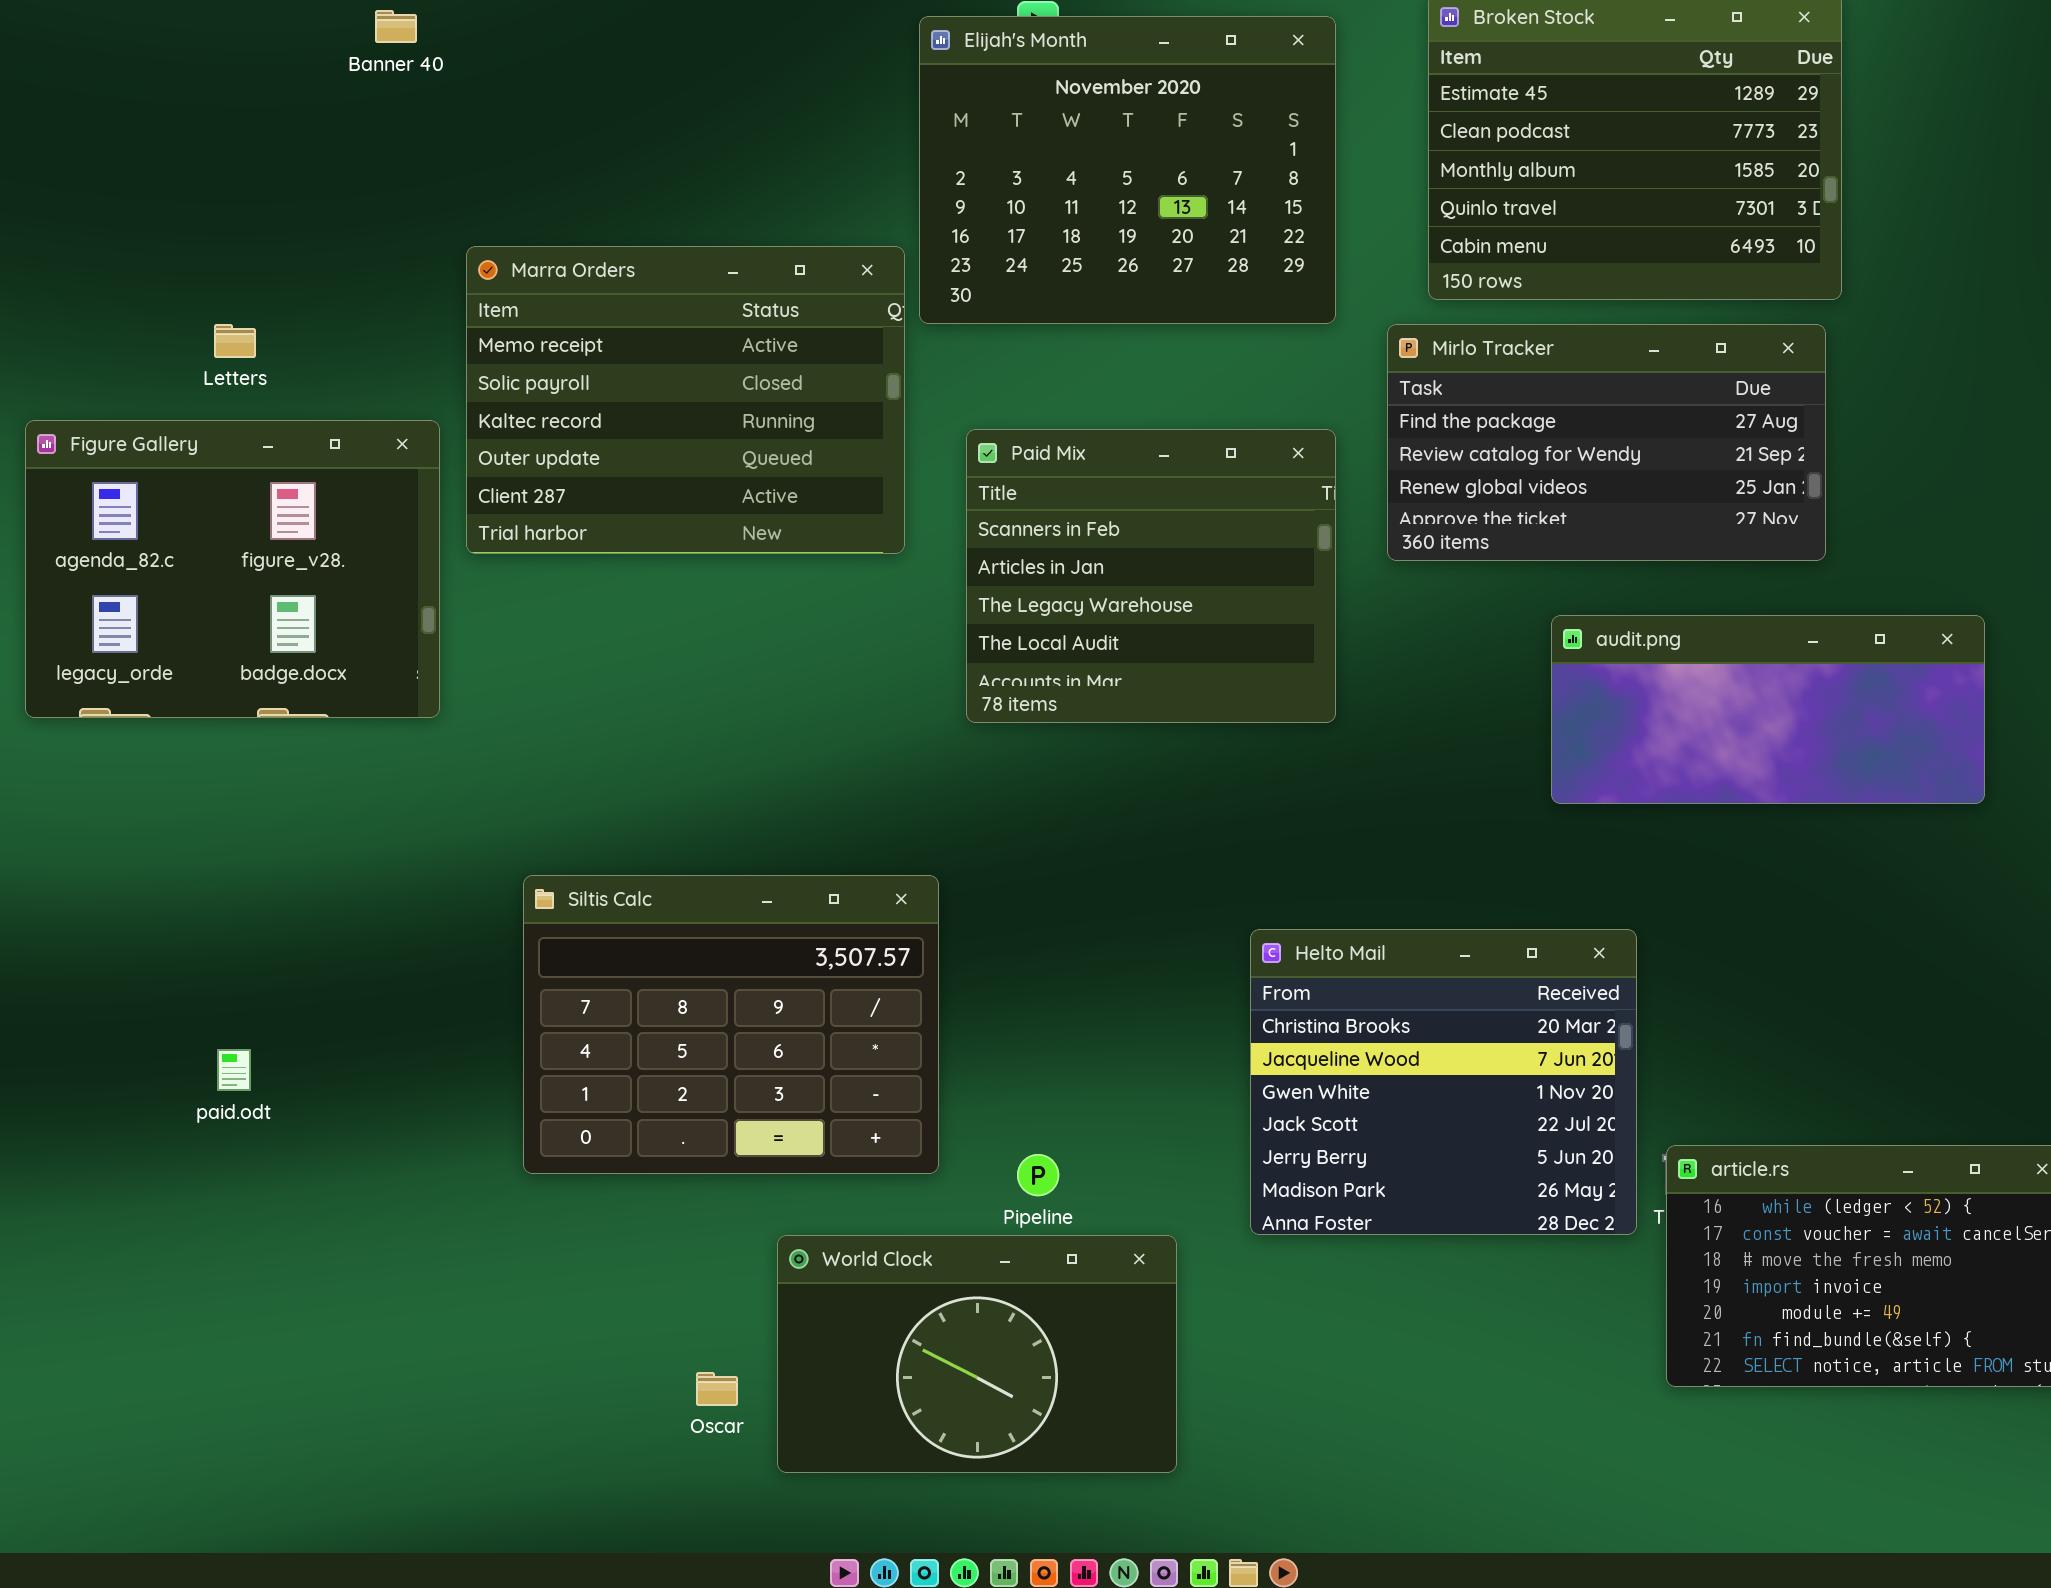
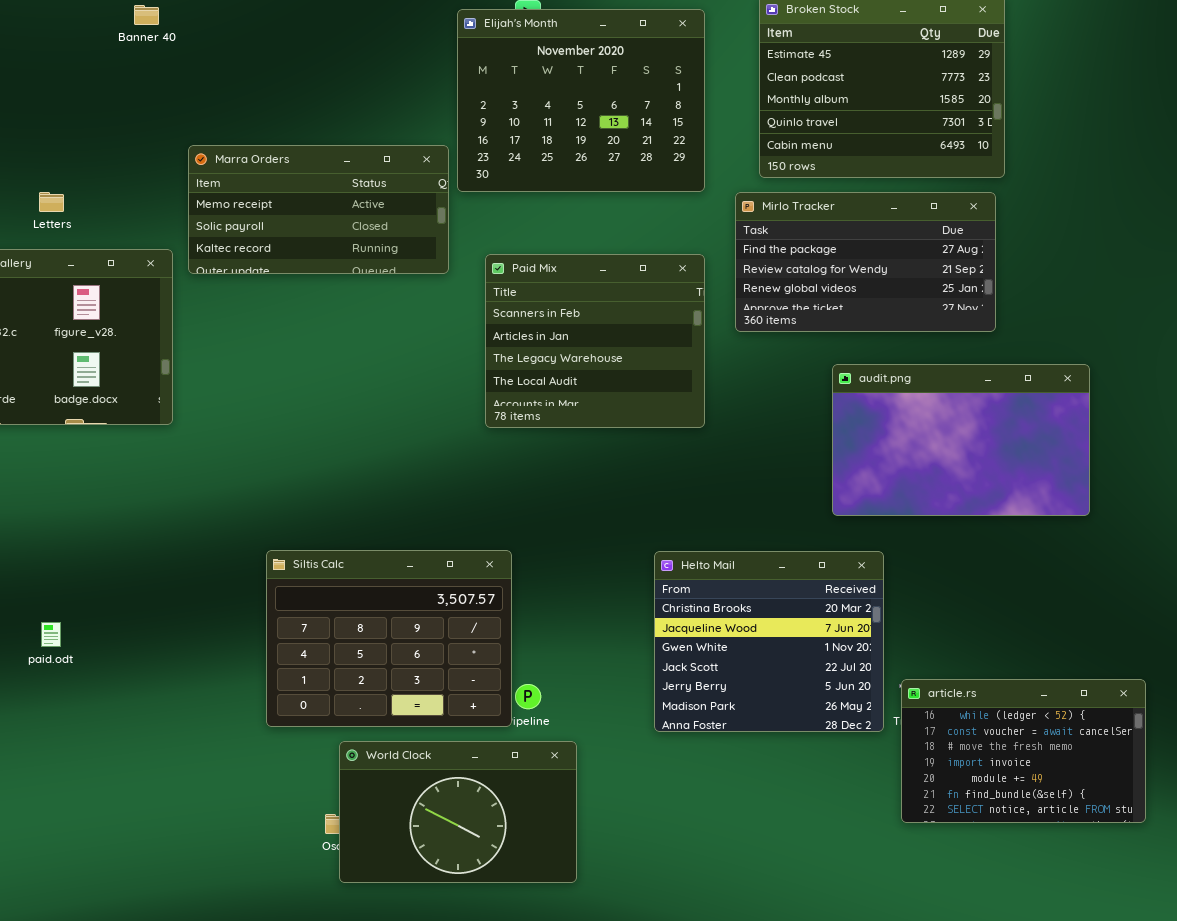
Marra Orders: [466,246,905,554] -> [188,145,449,274], resized
audit.png: [1551,615,1985,804] -> [832,364,1090,516], resized
Siltis Calc: [523,875,939,1174] -> [266,550,512,727], moved
World Clock: [777,1235,1177,1473] -> [339,741,577,883], moved

